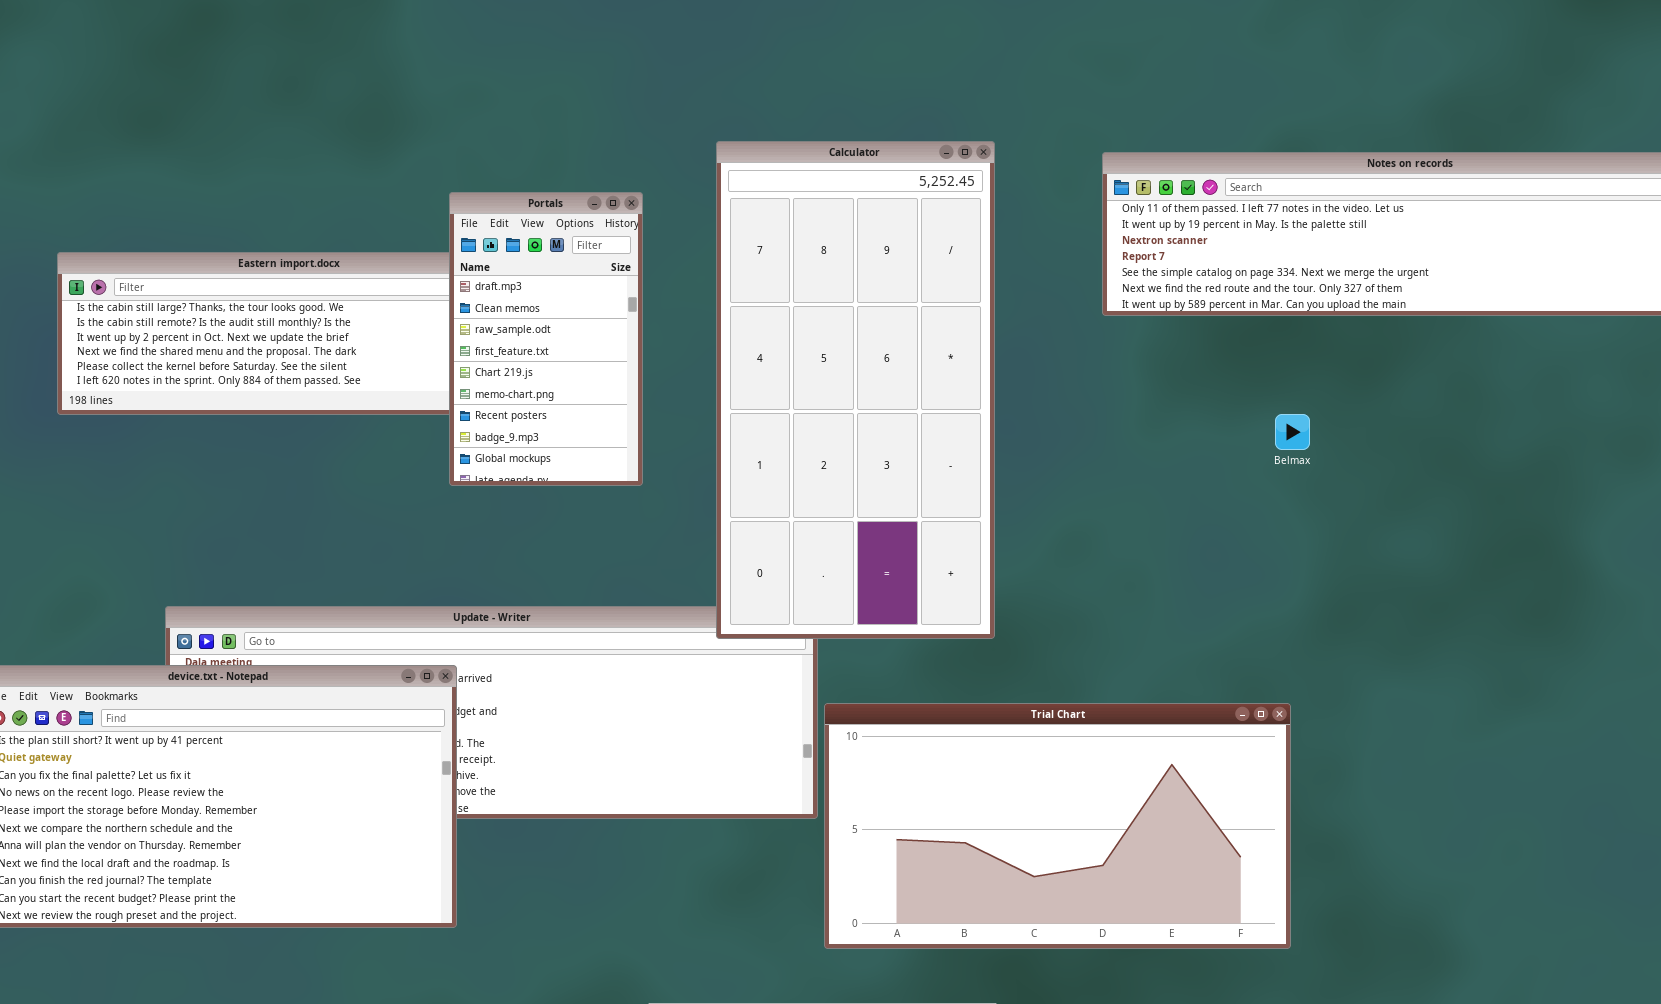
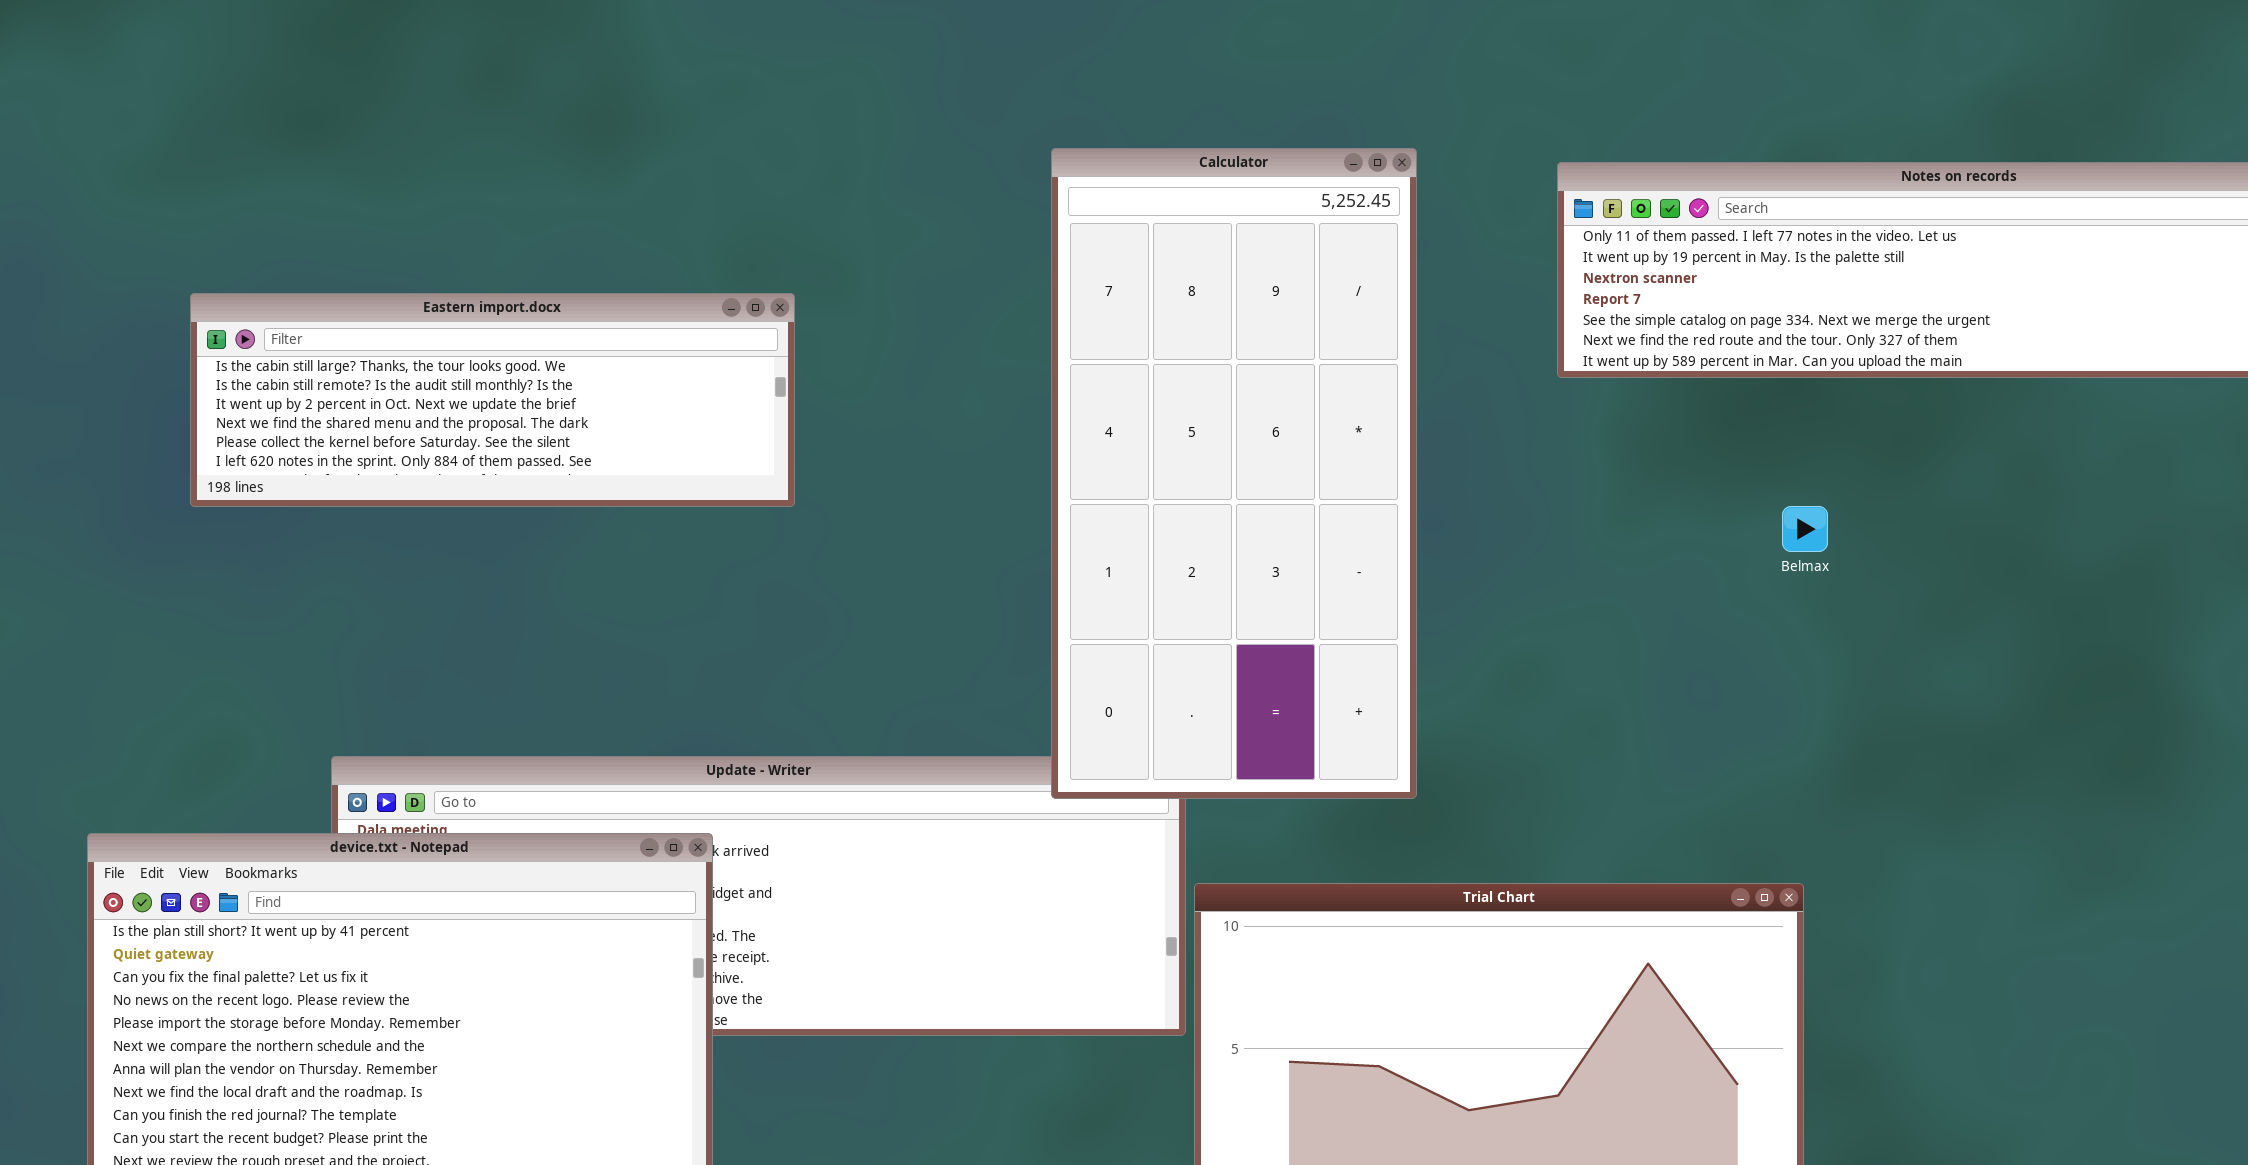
Portals: [449,192,643,486] -> none, closed

